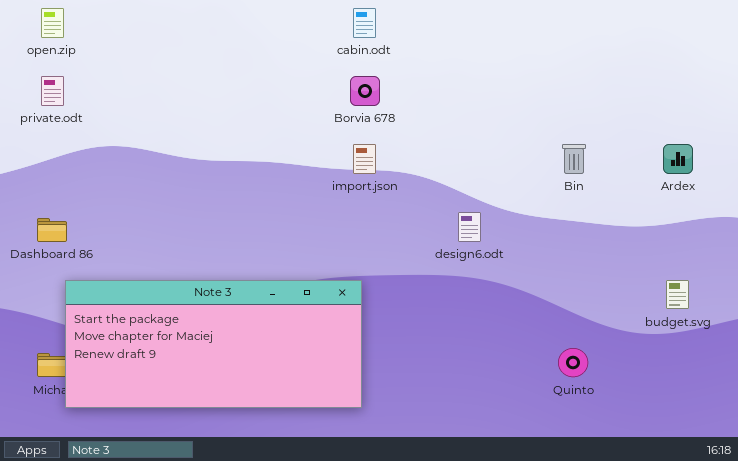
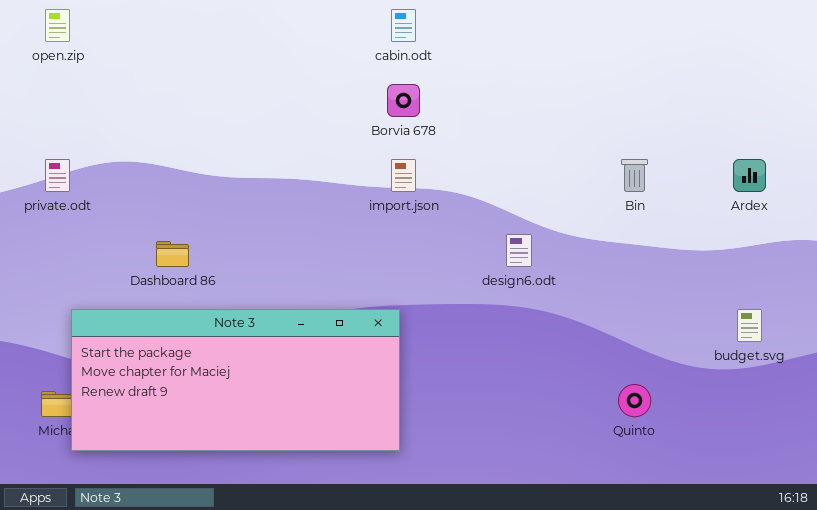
private.odt: [41,76,64,106] -> [45,159,70,192], moved
Dashboard 86: [37,218,67,242] -> [156,241,189,267], moved

